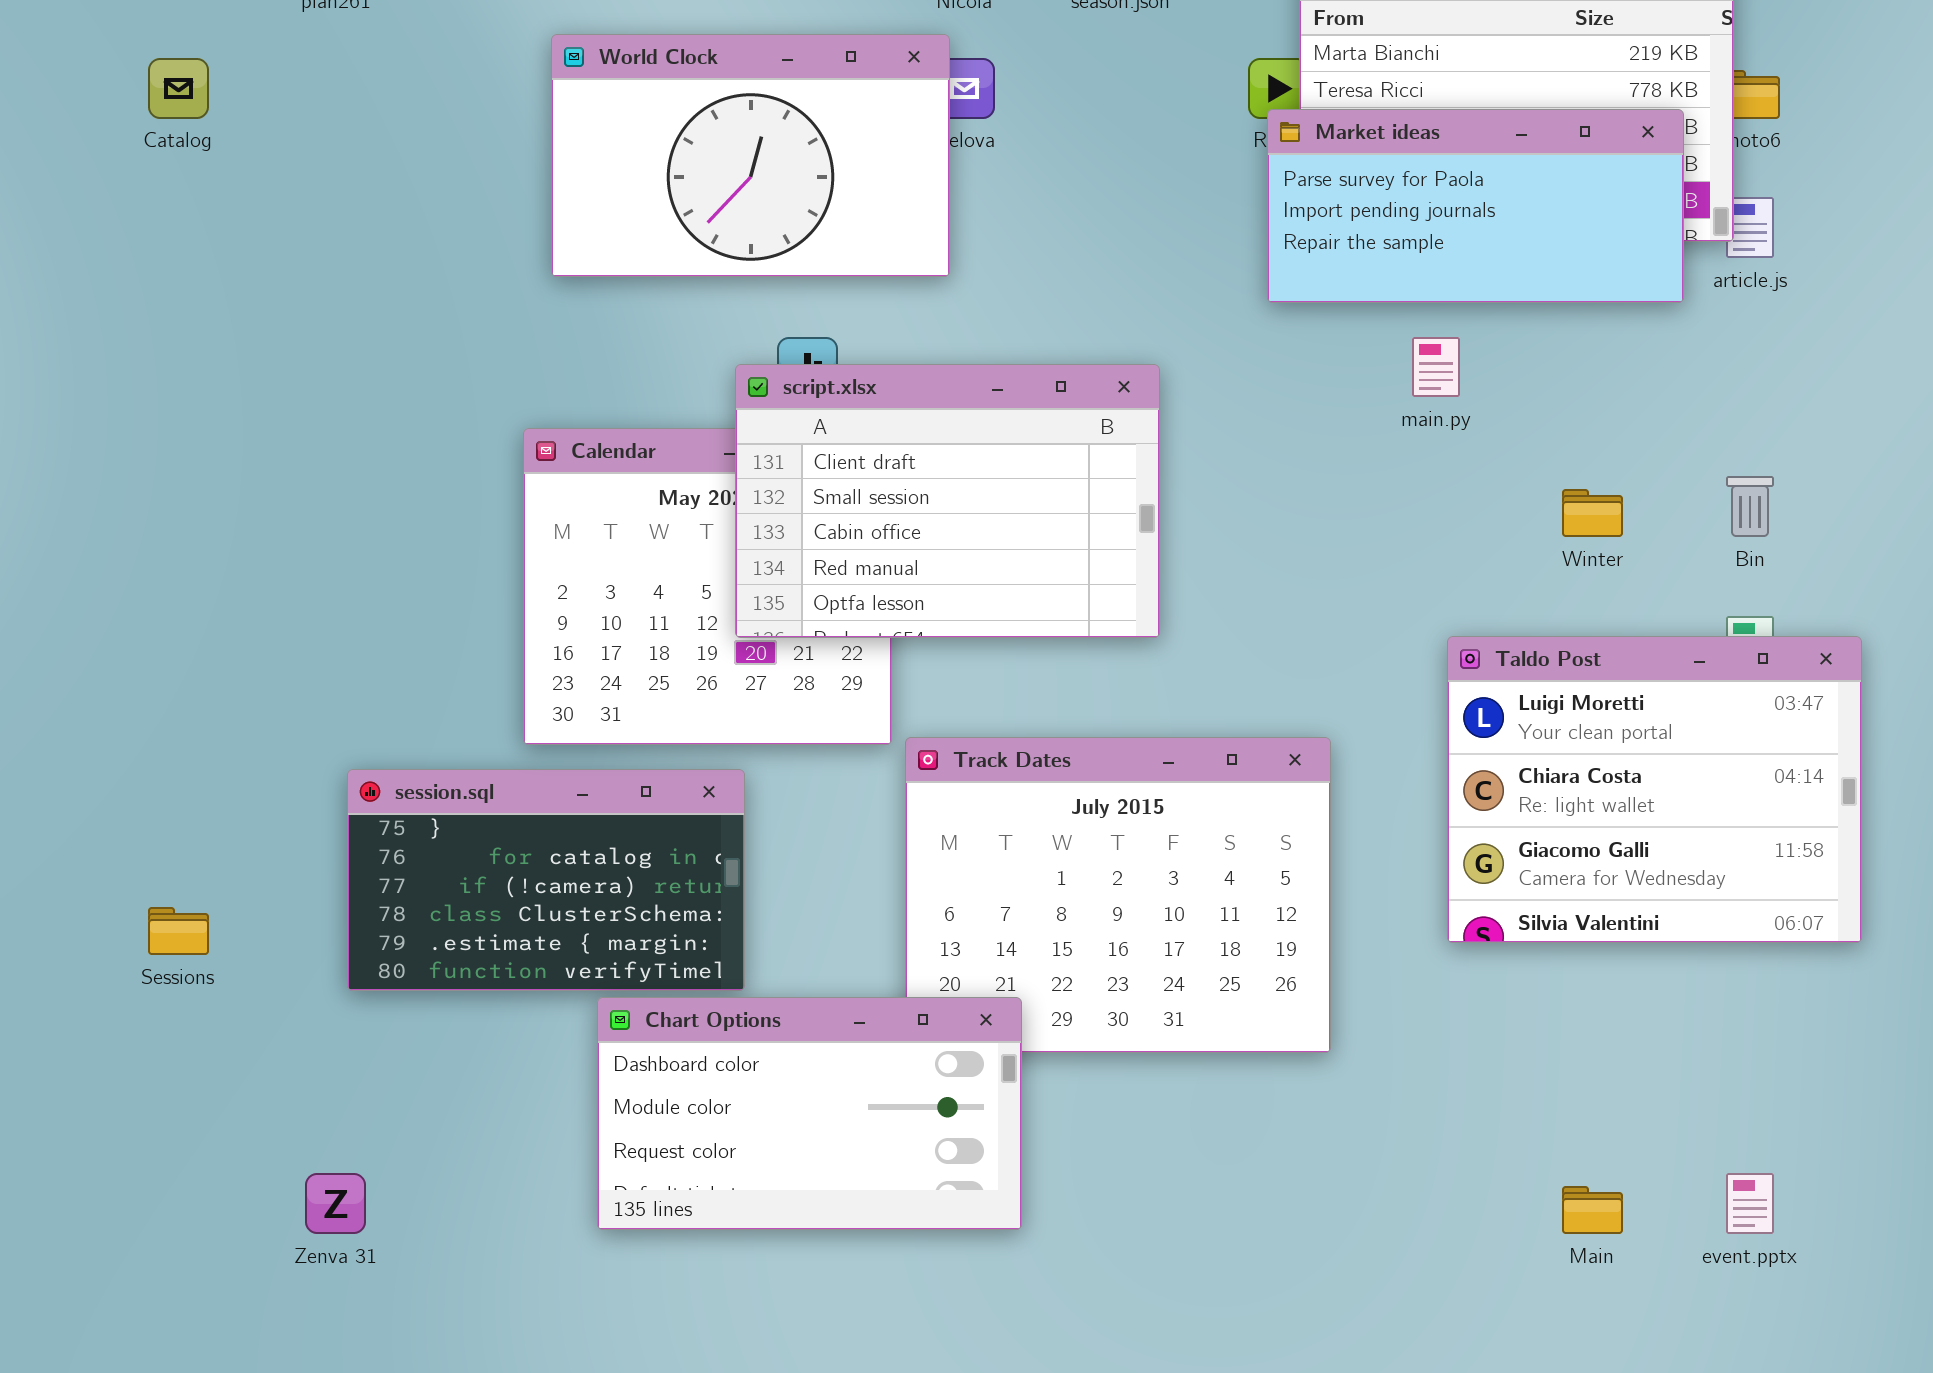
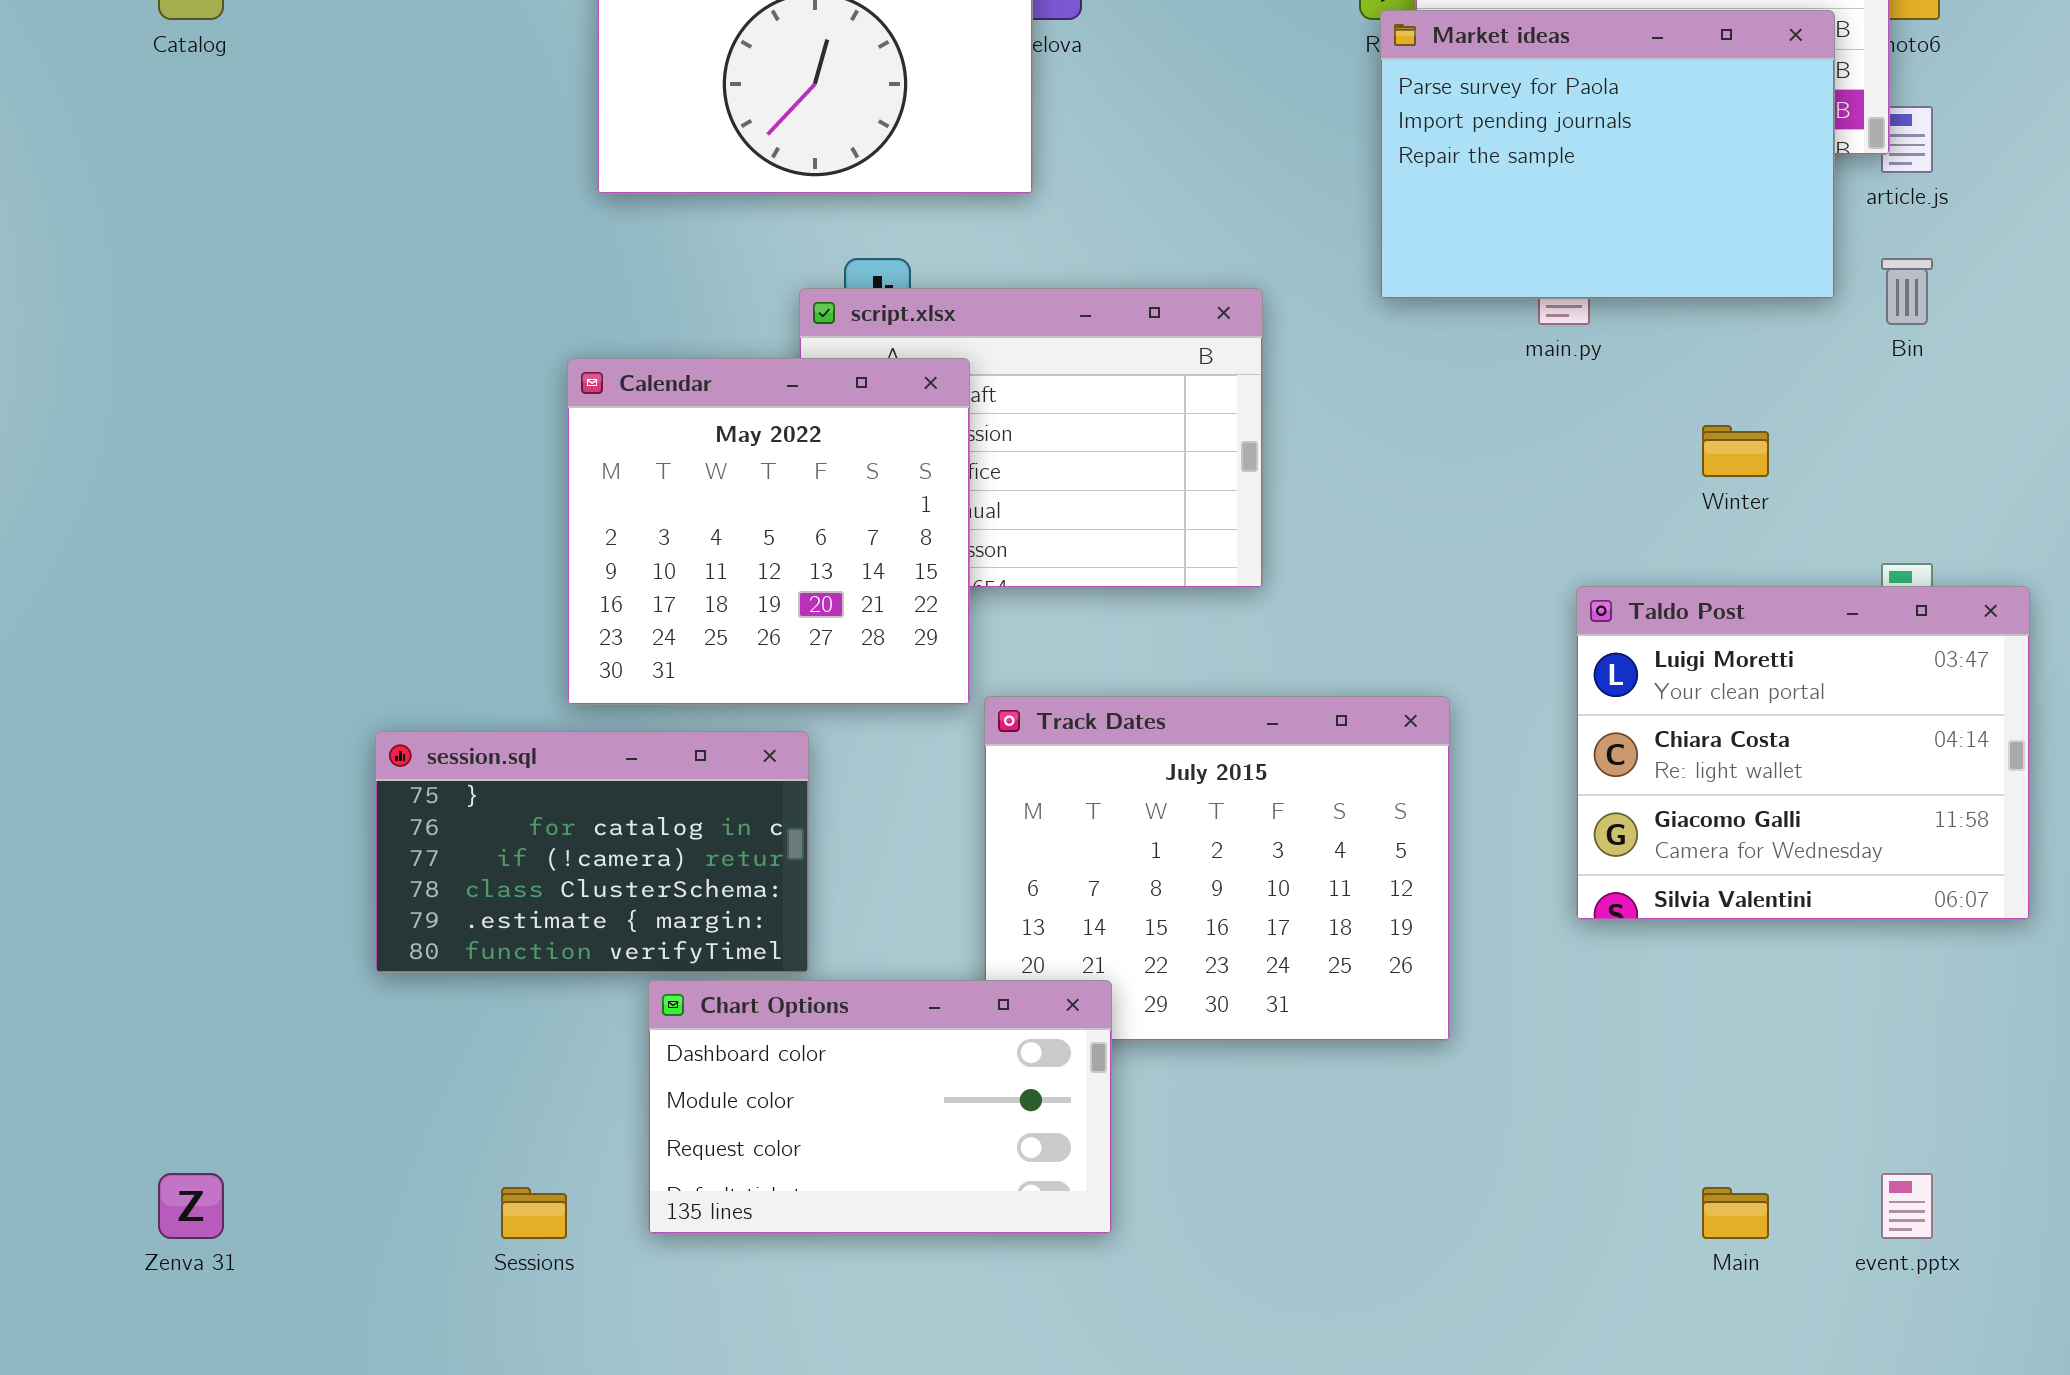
Market ideas: [1267,109,1684,303] -> [1380,10,1835,299], resized
Calendar: [523,428,892,745] -> [567,358,970,705], raised
Bin: [1726,476,1774,537] -> [1881,258,1933,325], moved
Sessions: [148,907,209,955] -> [501,1187,567,1239], moved
Zenva 31: [305,1173,366,1234] -> [158,1173,224,1239], moved

